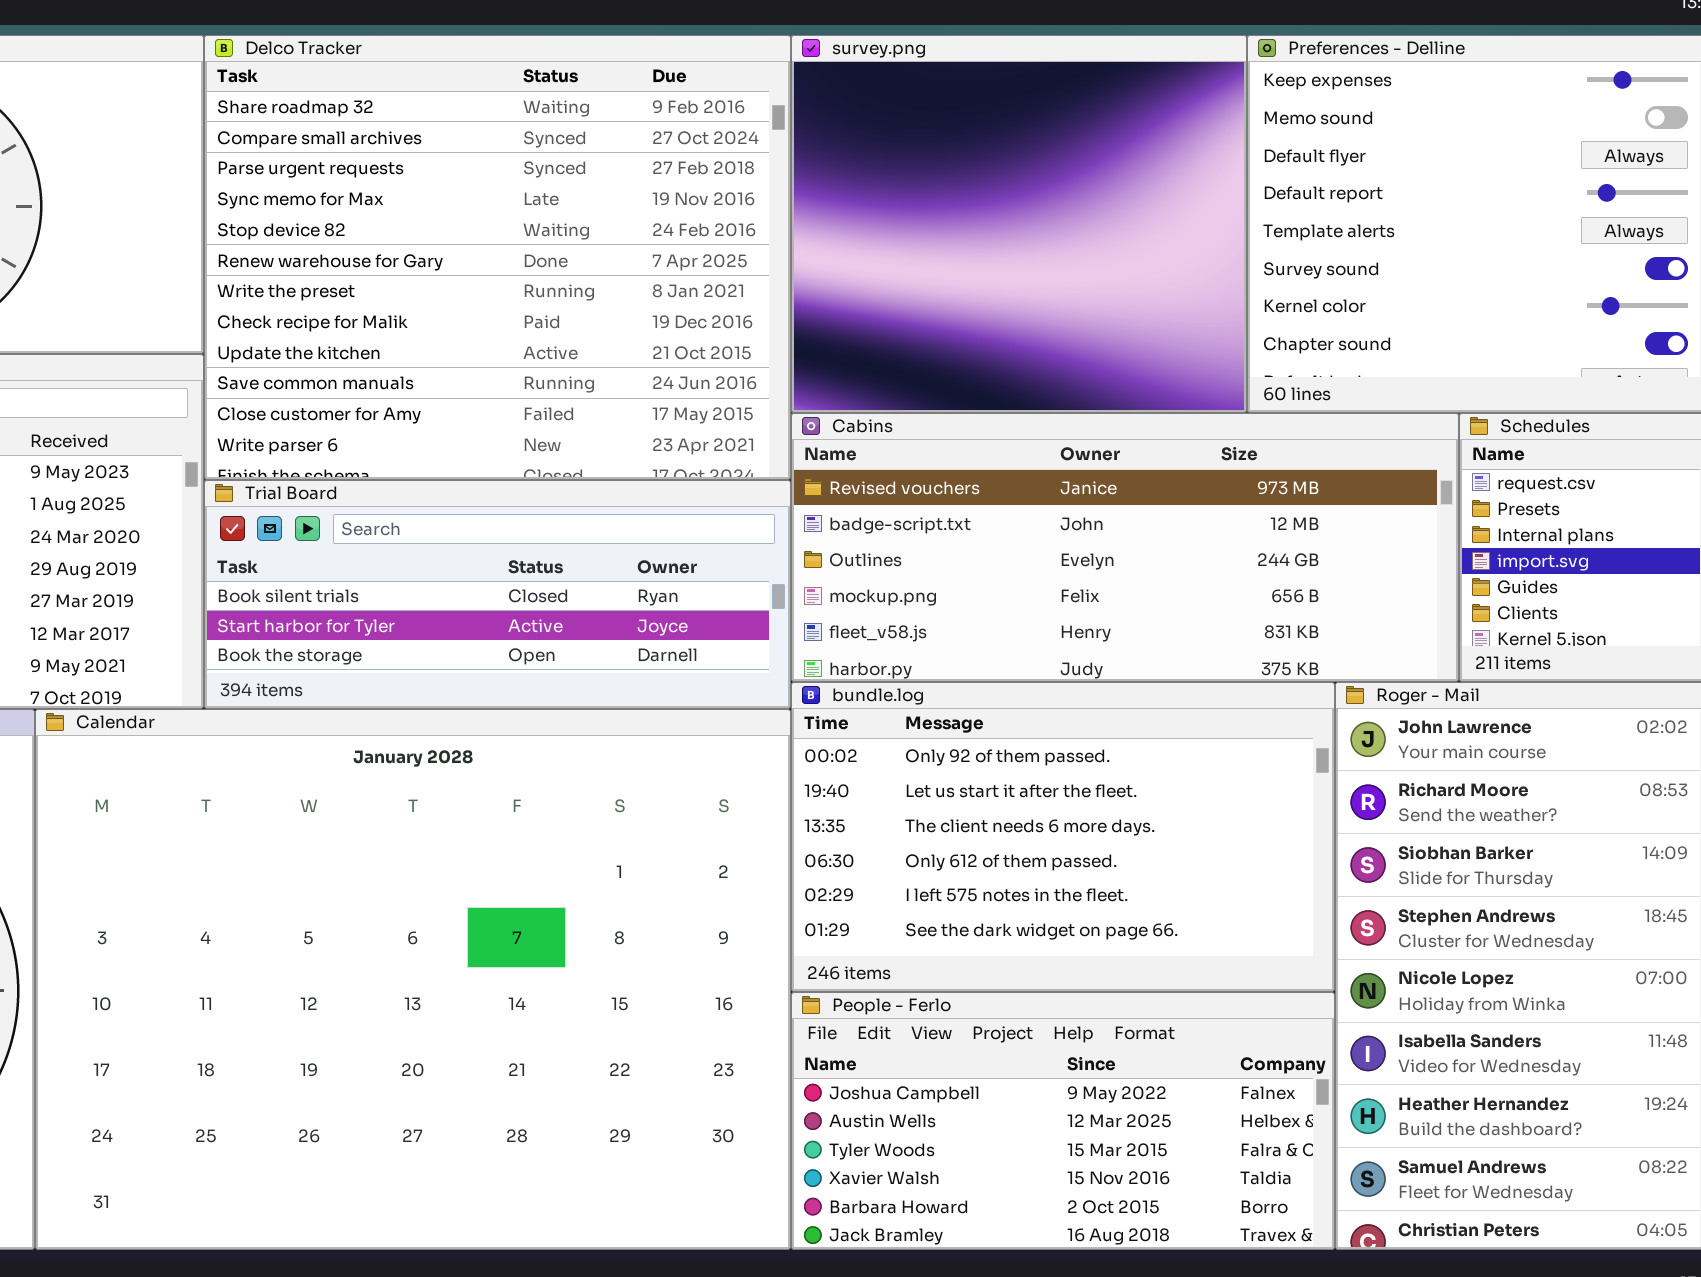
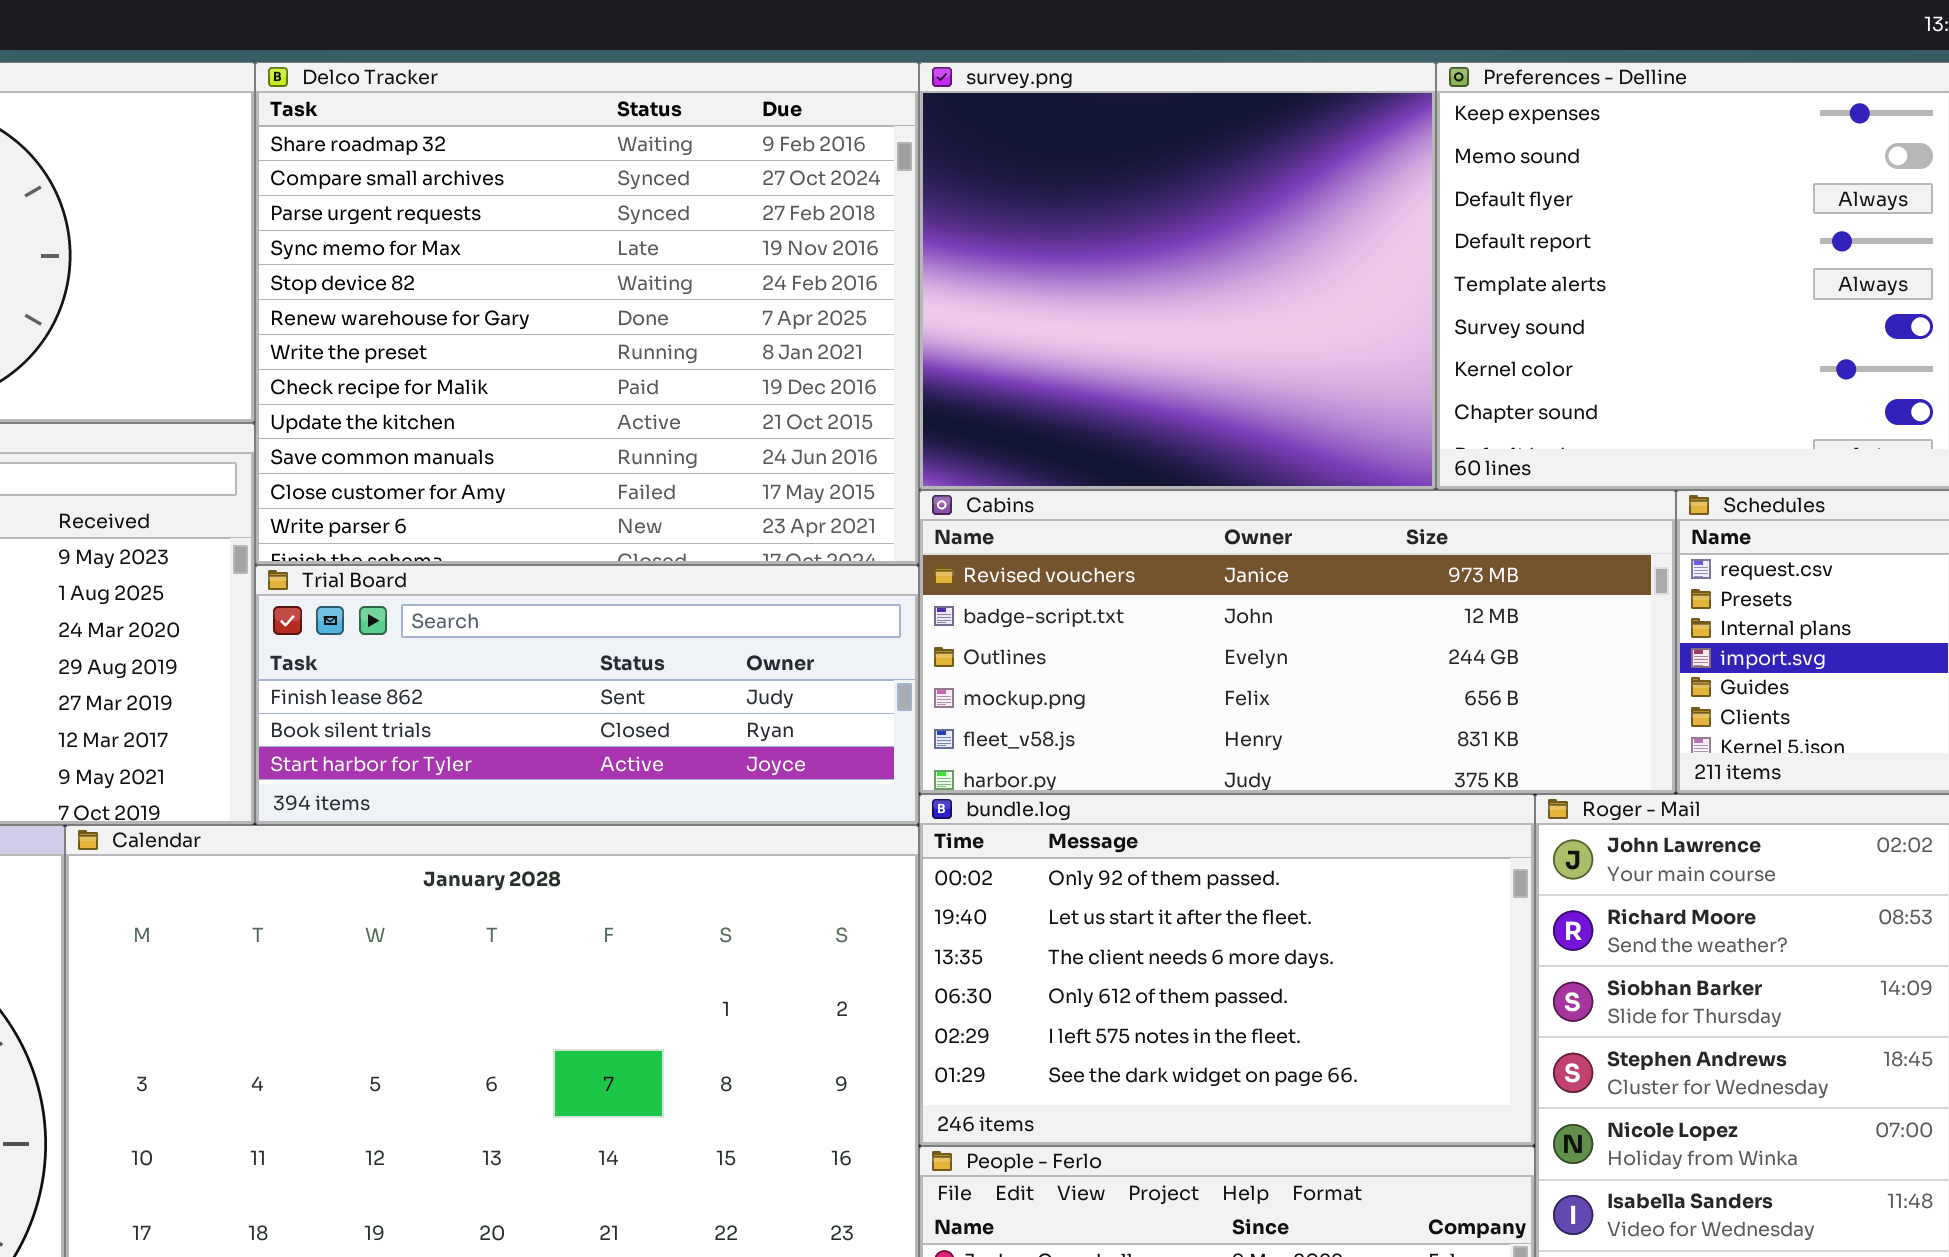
Trial Board: [204,480,791,709] -> [255,565,919,825], scrolled up 1 row

